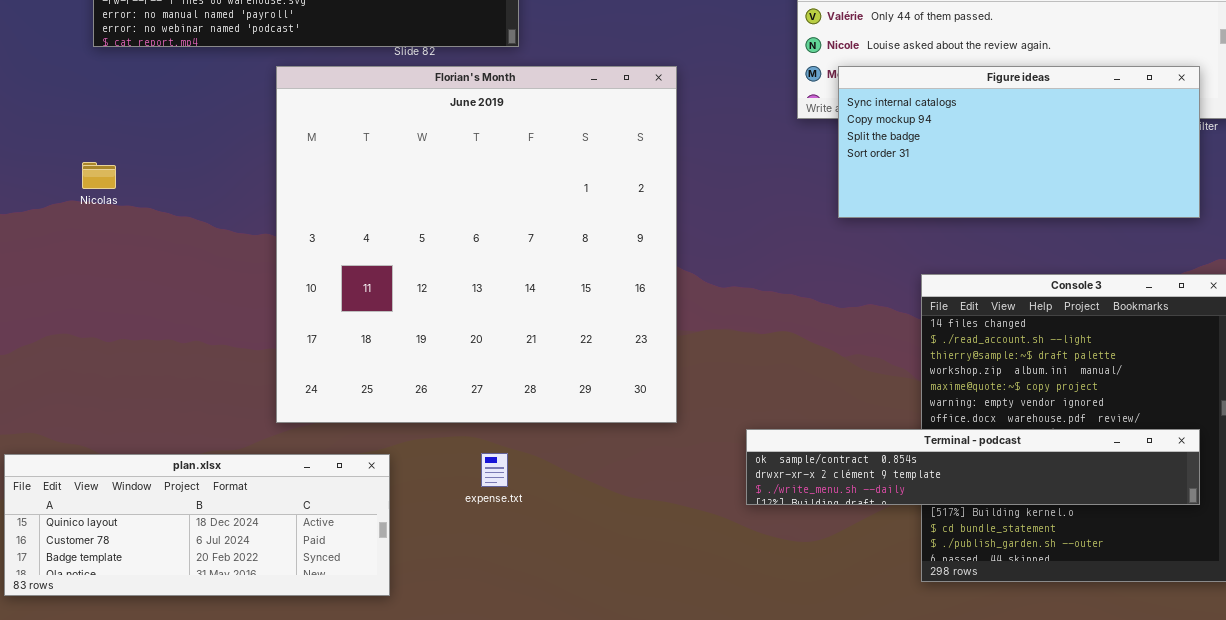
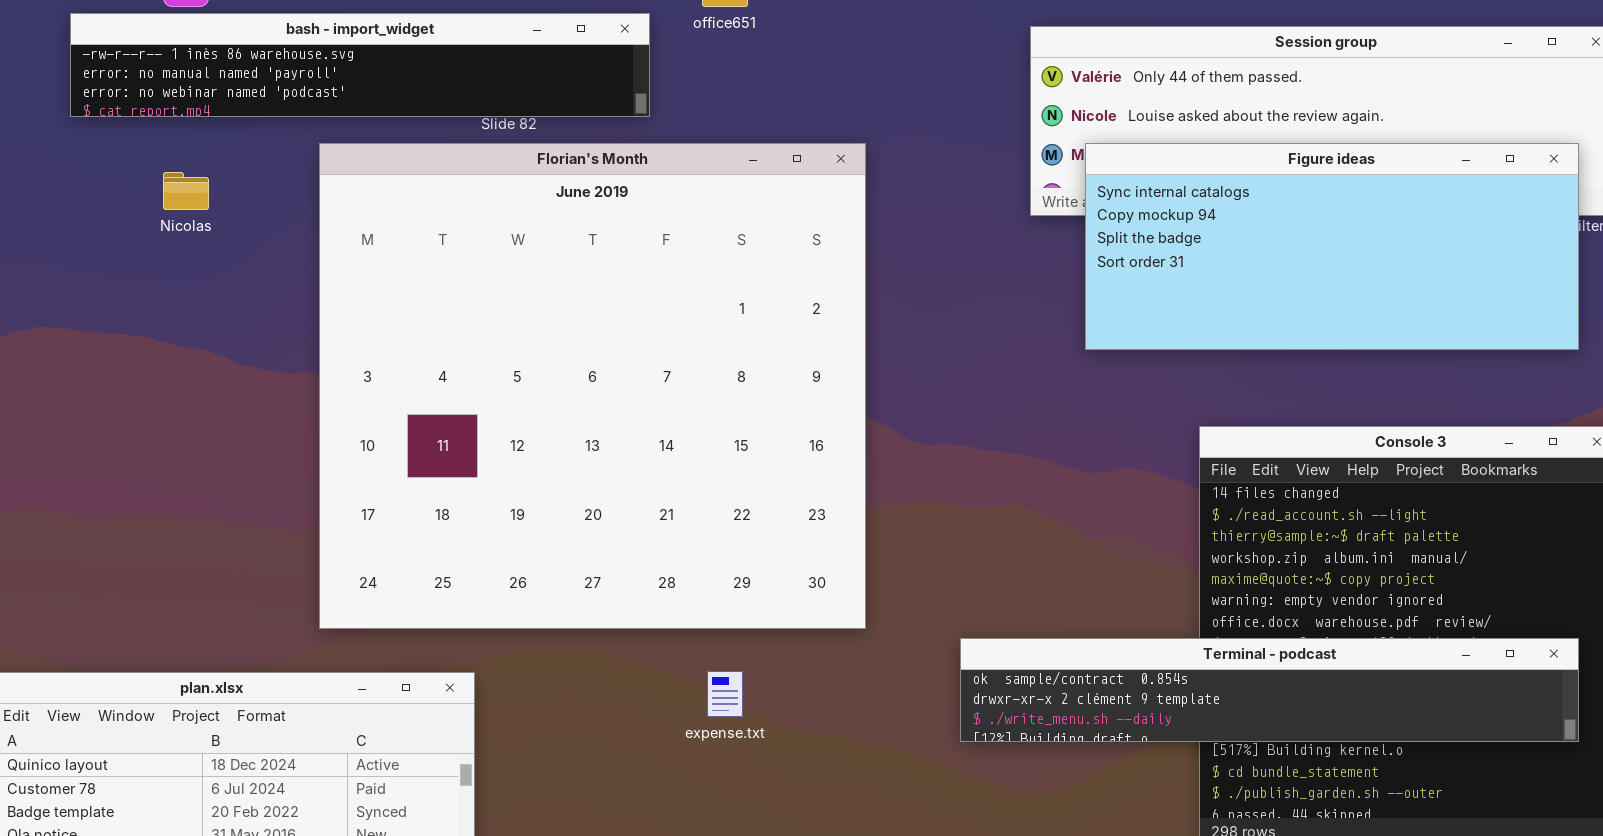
Nicolas: [82,162,116,189] -> [163,172,209,210], moved
expense.txt: [481,453,508,487] -> [707,671,743,717], moved

